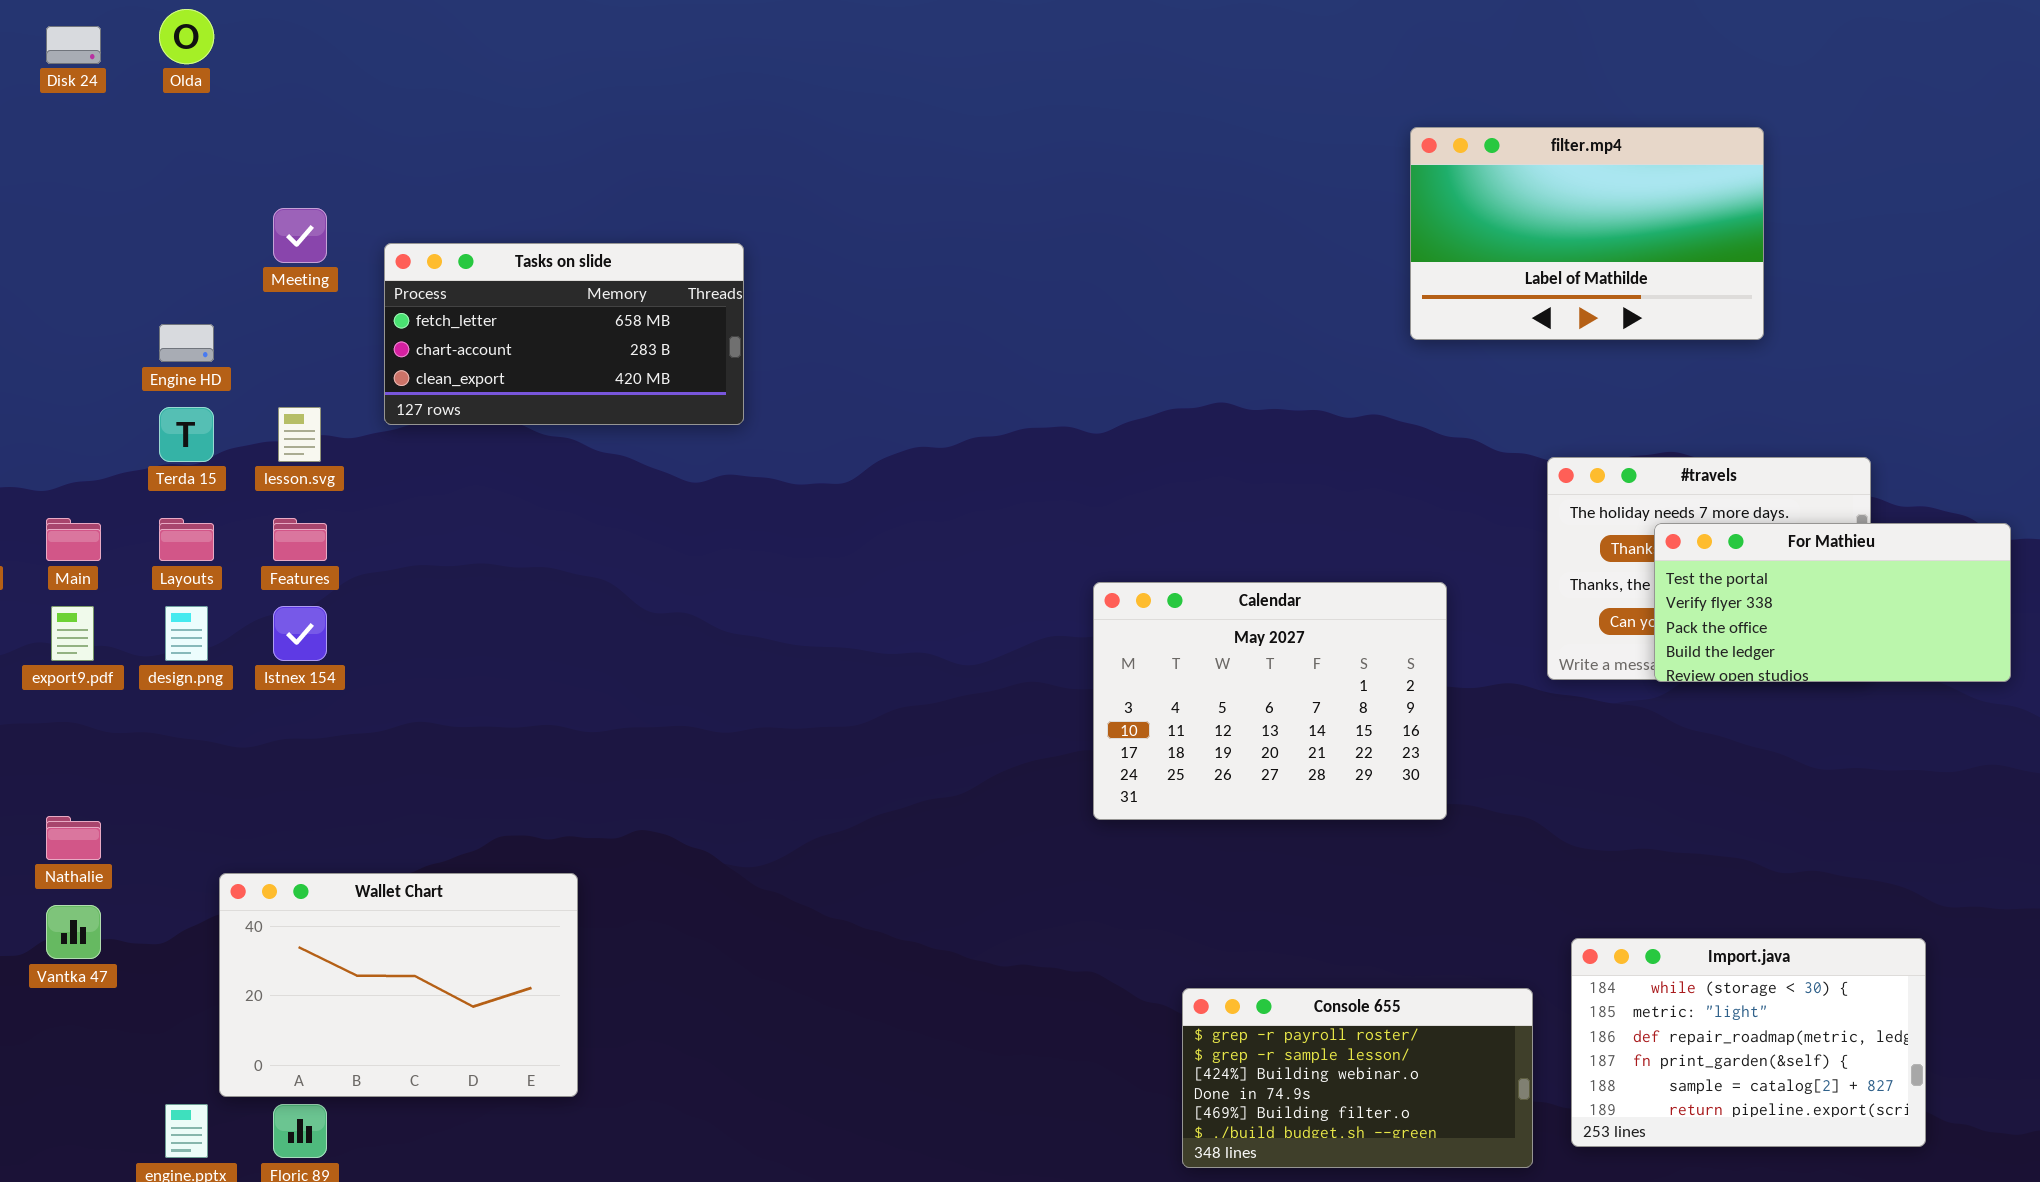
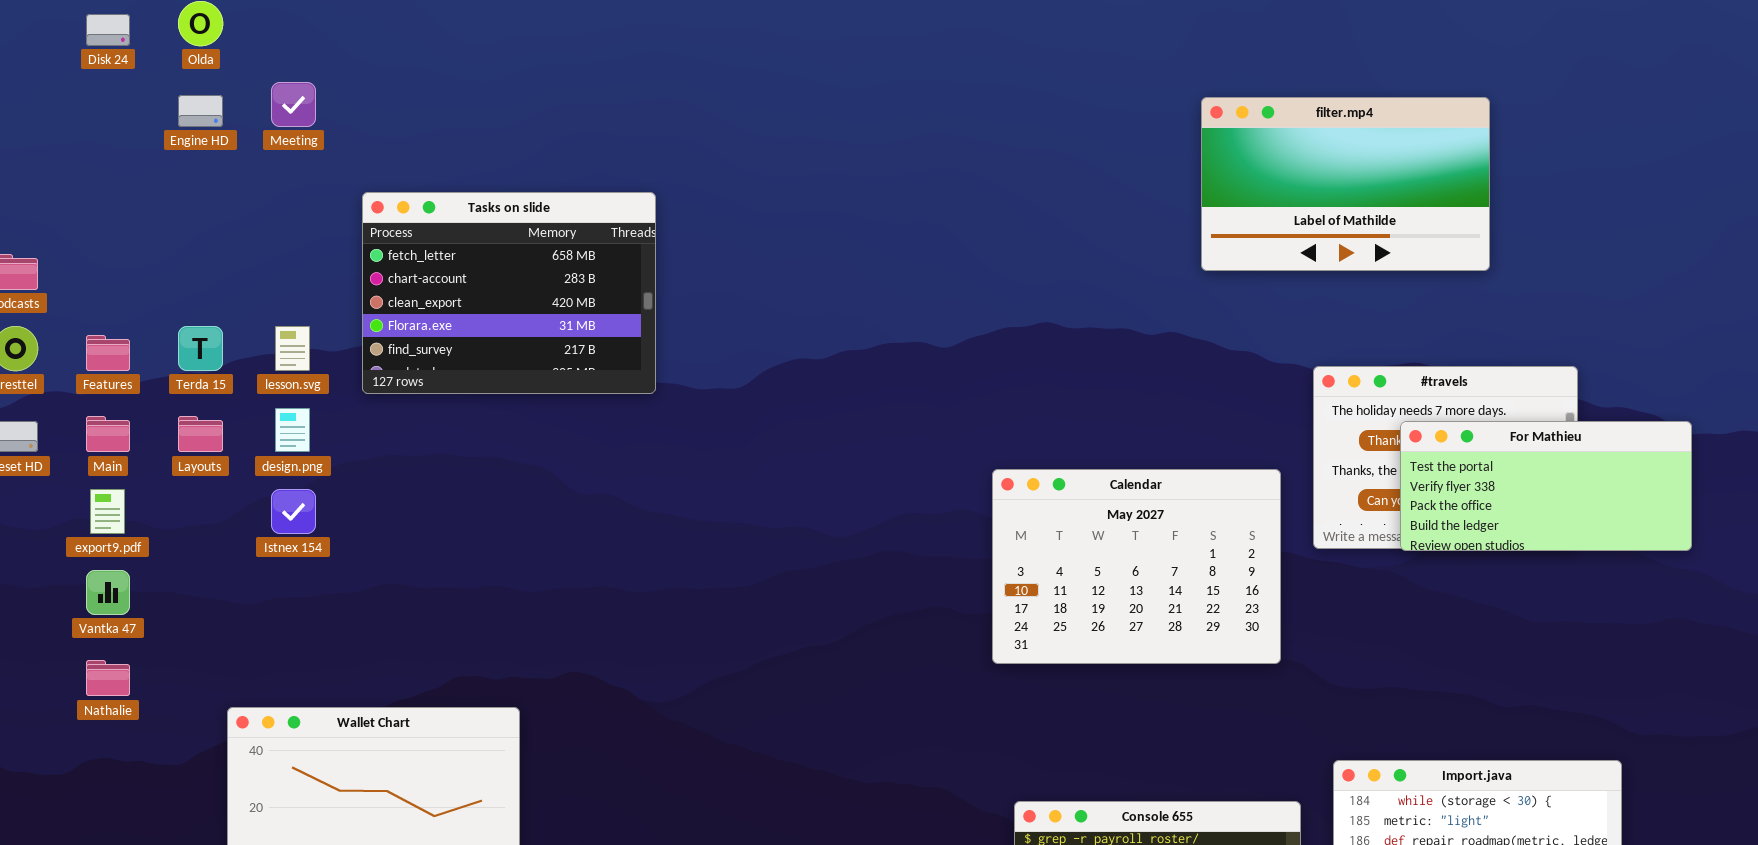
Meeting: [273,208,327,263] -> [271,82,316,127], moved
Tasks on slide: [384,243,744,425] -> [362,192,656,394], resized
Engine HD: [159,324,214,362] -> [178,95,223,127], moved
Features: [273,518,327,561] -> [86,335,130,371], moved
Calendar: [1093,582,1447,820] -> [992,469,1281,664], moved
design.png: [165,606,208,661] -> [275,408,310,452], moved
Vantka 47: [46,905,101,959] -> [86,570,130,615], moved

